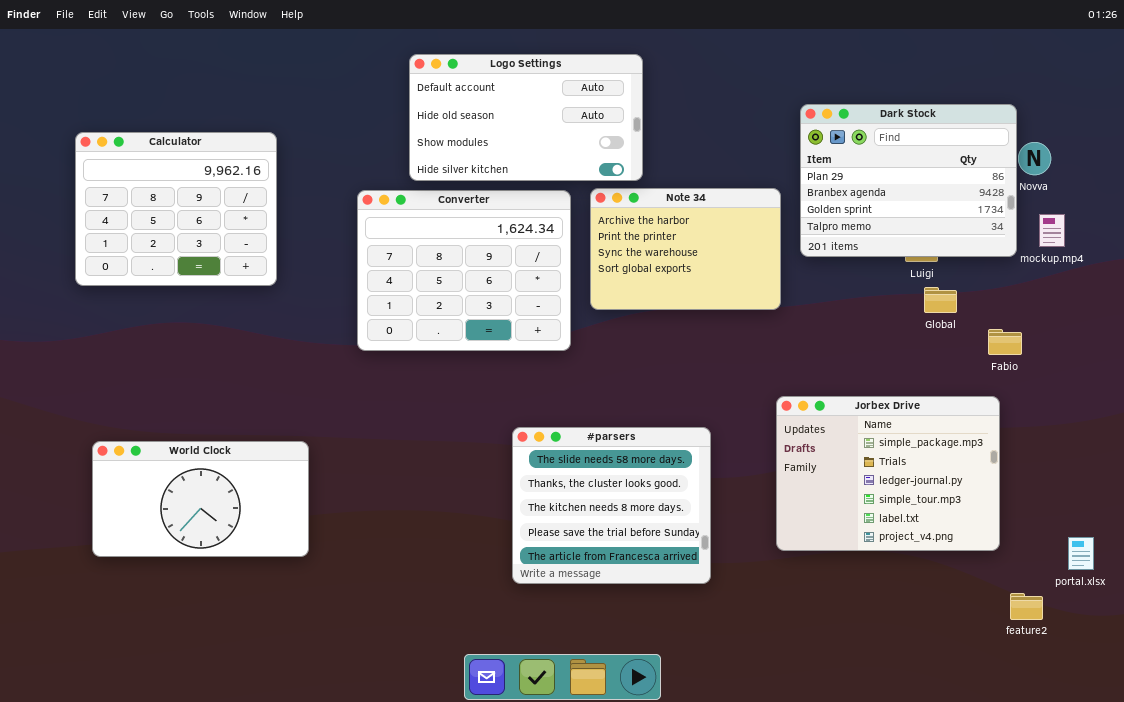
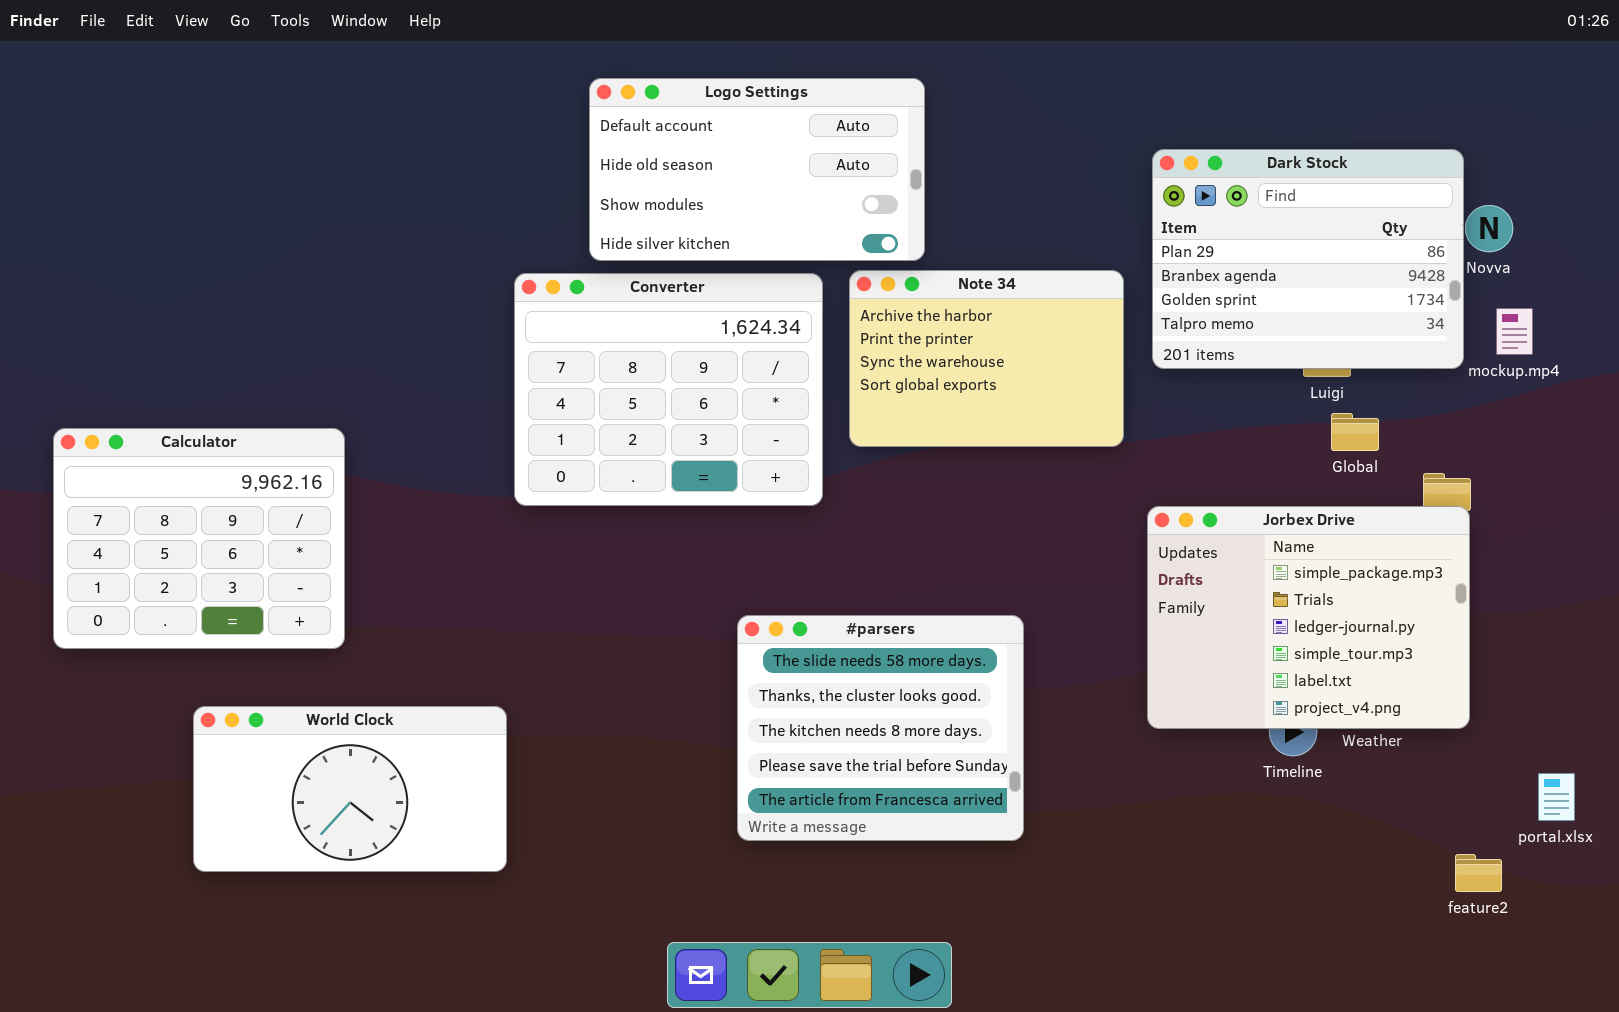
Calculator: [75,132,277,286] -> [53,428,345,649], moved
Jorbex Drive: [776,396,1000,551] -> [1147,506,1470,729], moved
World Clock: [92,441,309,557] -> [193,706,507,872], moved

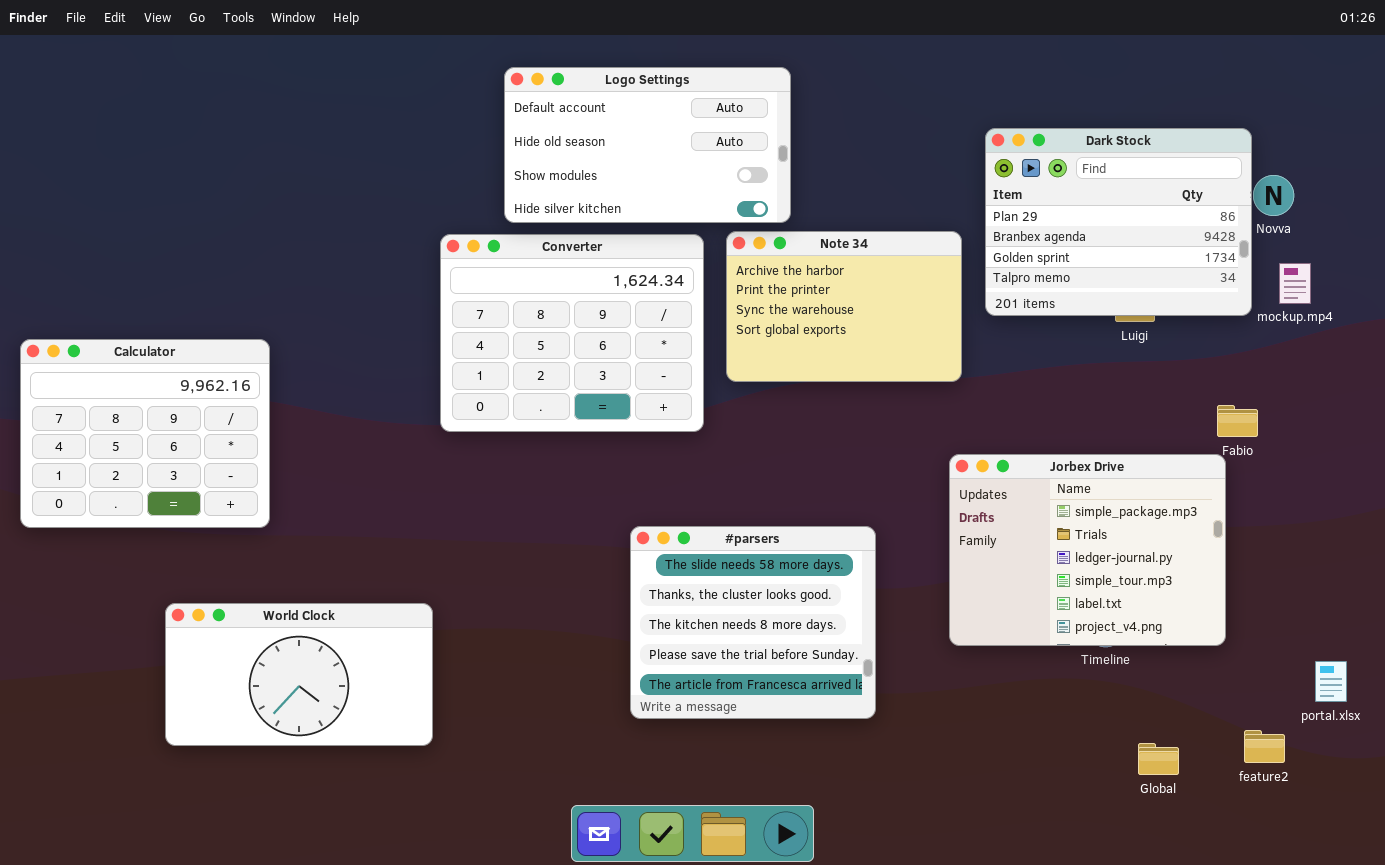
Global: [1331,413,1379,451] -> [1138,743,1179,775], moved
Calculator: [53,428,345,649] -> [20,339,270,528], moved
Jorbex Drive: [1147,506,1470,729] -> [949,454,1226,646], moved

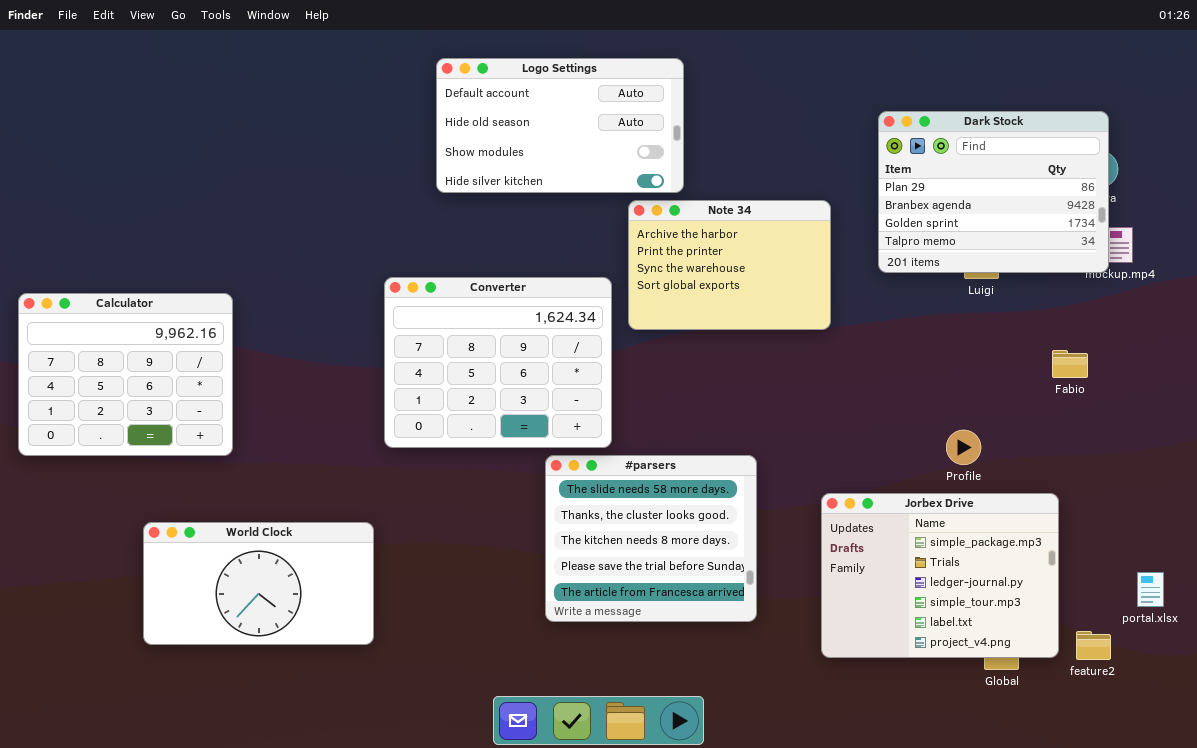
Dark Stock: [985,128,1252,316] -> [878,111,1109,273], moved
Converter: [440,234,704,432] -> [384,277,612,448], moved
Jorbex Drive: [949,454,1226,646] -> [821,493,1059,658], moved

